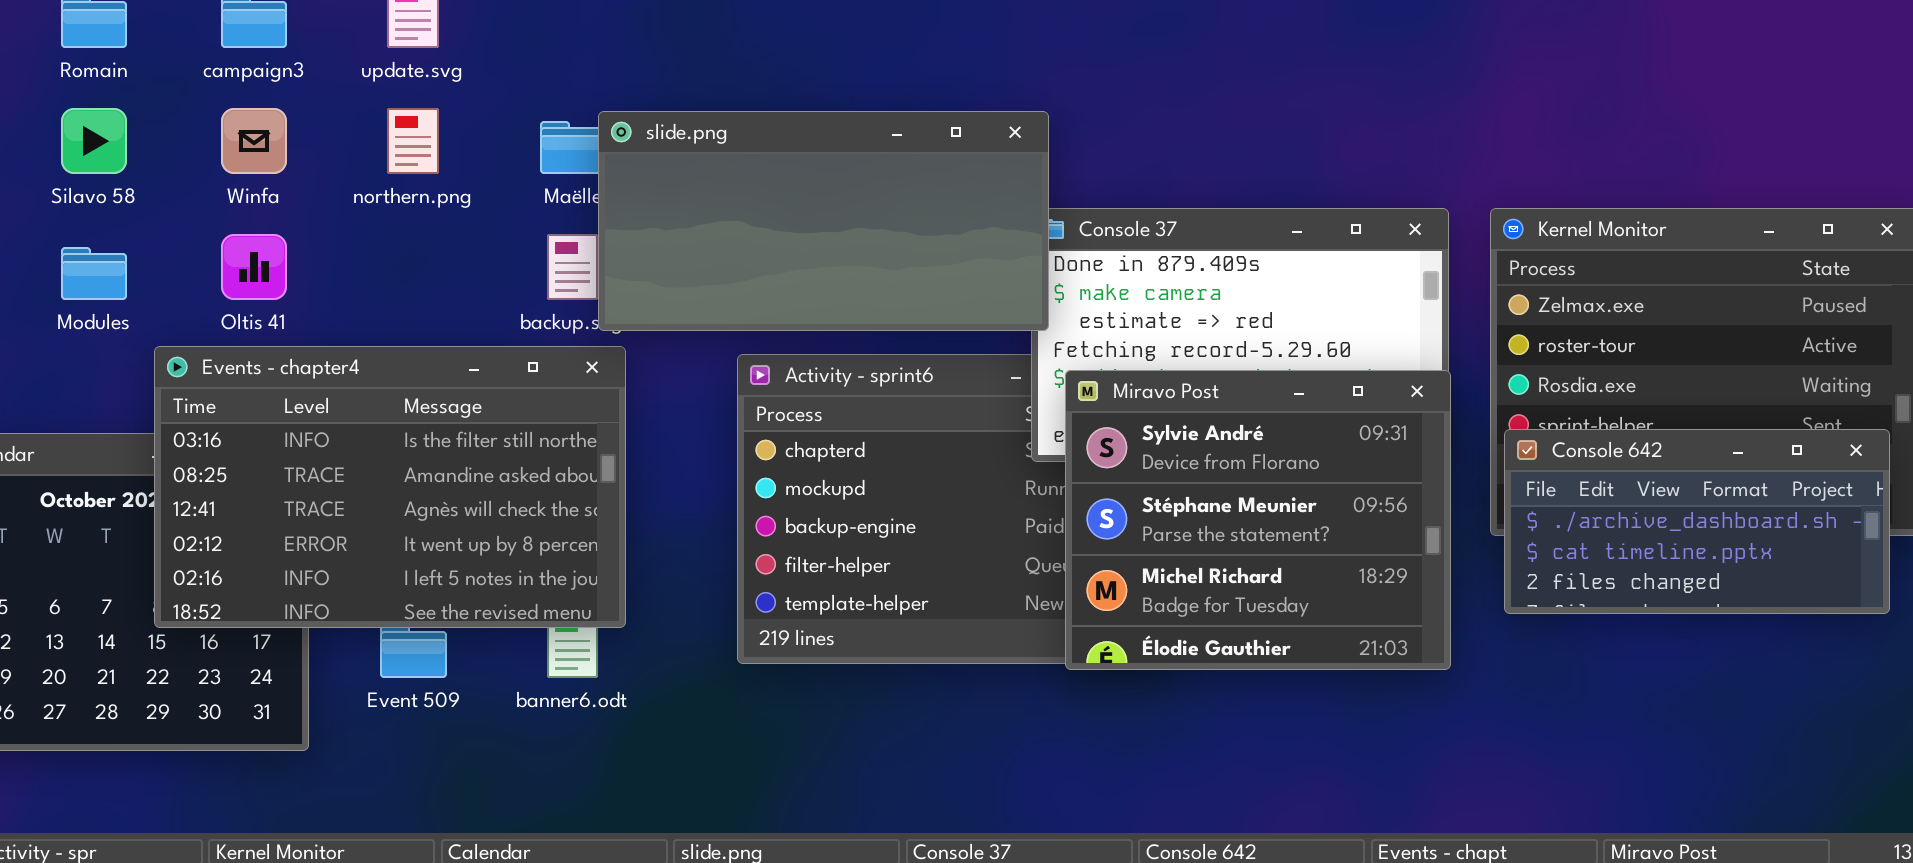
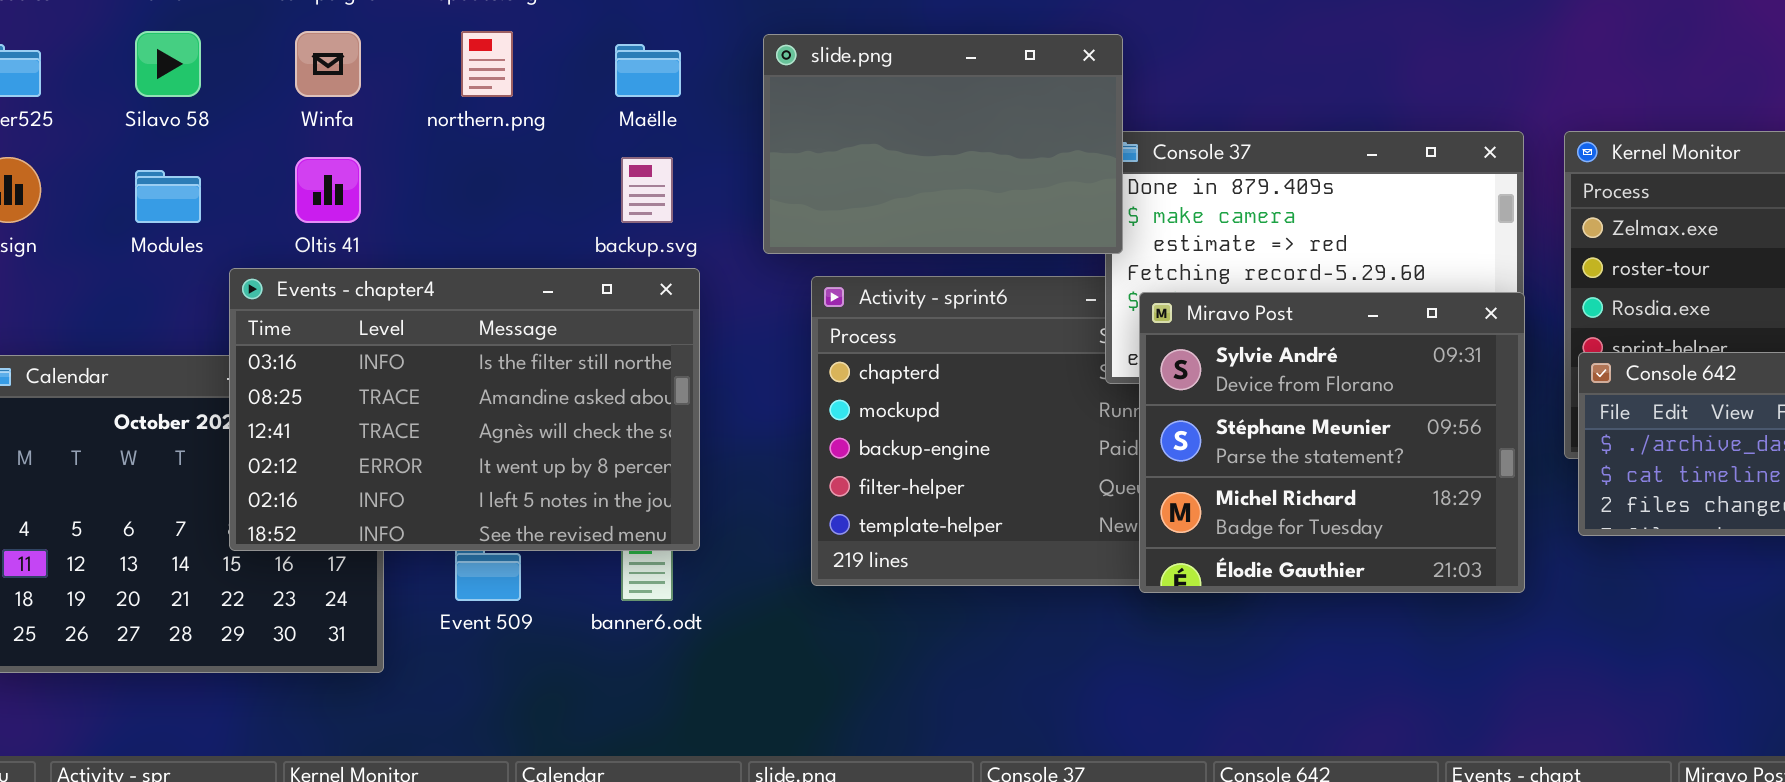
slide.png: [598,111,1049,331] -> [763,34,1123,254], resized

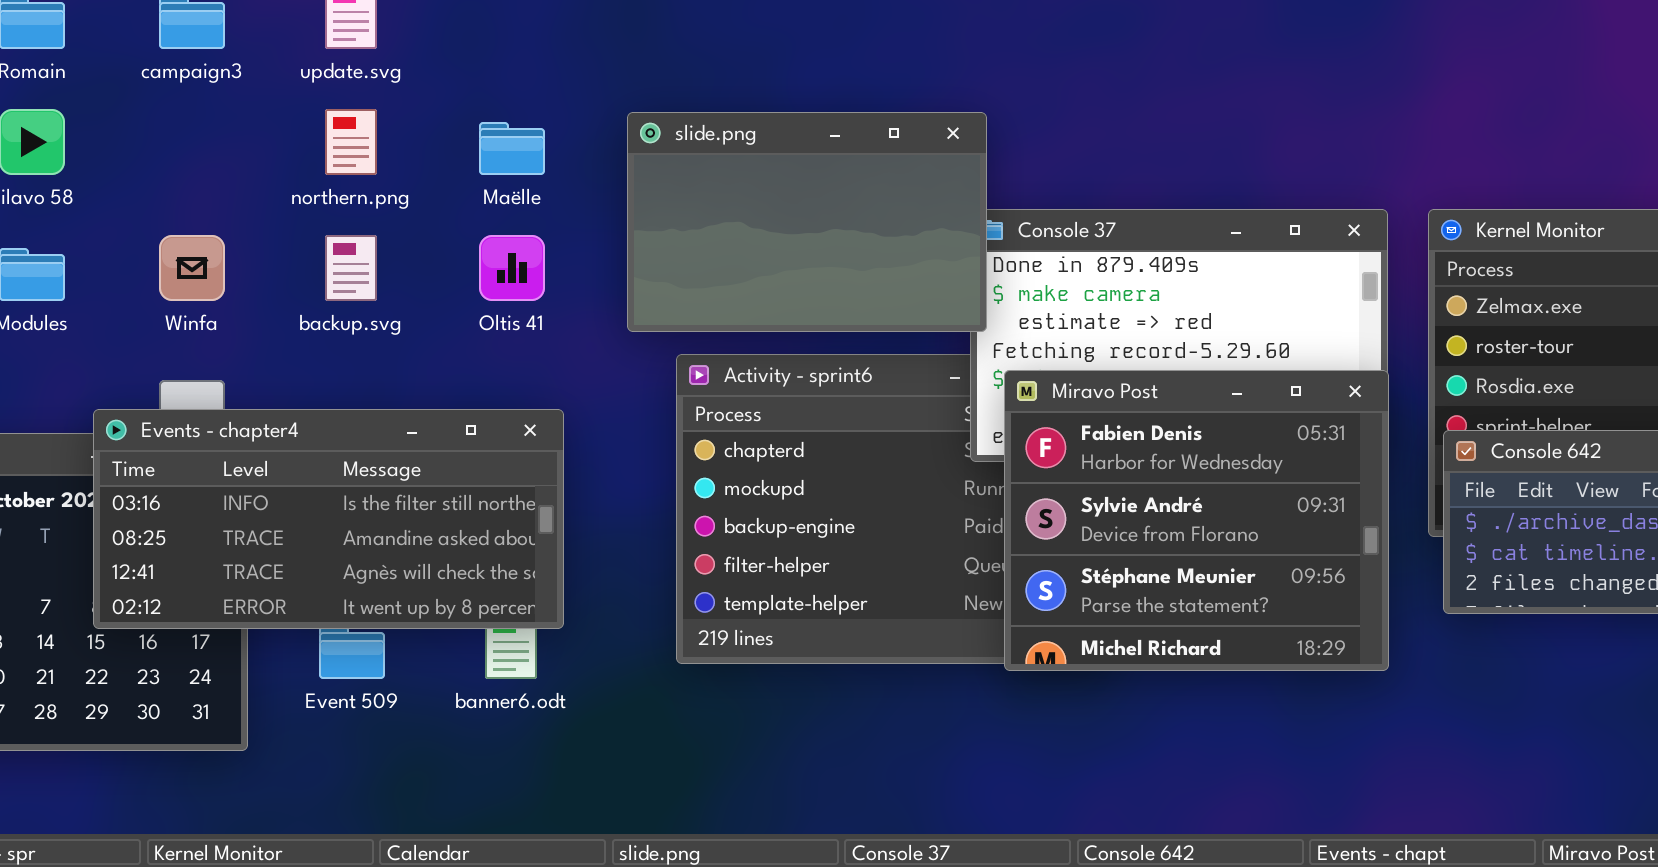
Winfa: [295,31,361,97] -> [159,235,225,301], moved
Oltis 41: [295,157,361,223] -> [479,235,545,301], moved
backup.svg: [621,157,673,223] -> [325,235,377,301], moved
Events - chapter4: [229,268,700,551] -> [93,409,564,629], resized
Miravo Post: [1139,292,1525,593] -> [1004,370,1389,671], scrolled up 1 row

